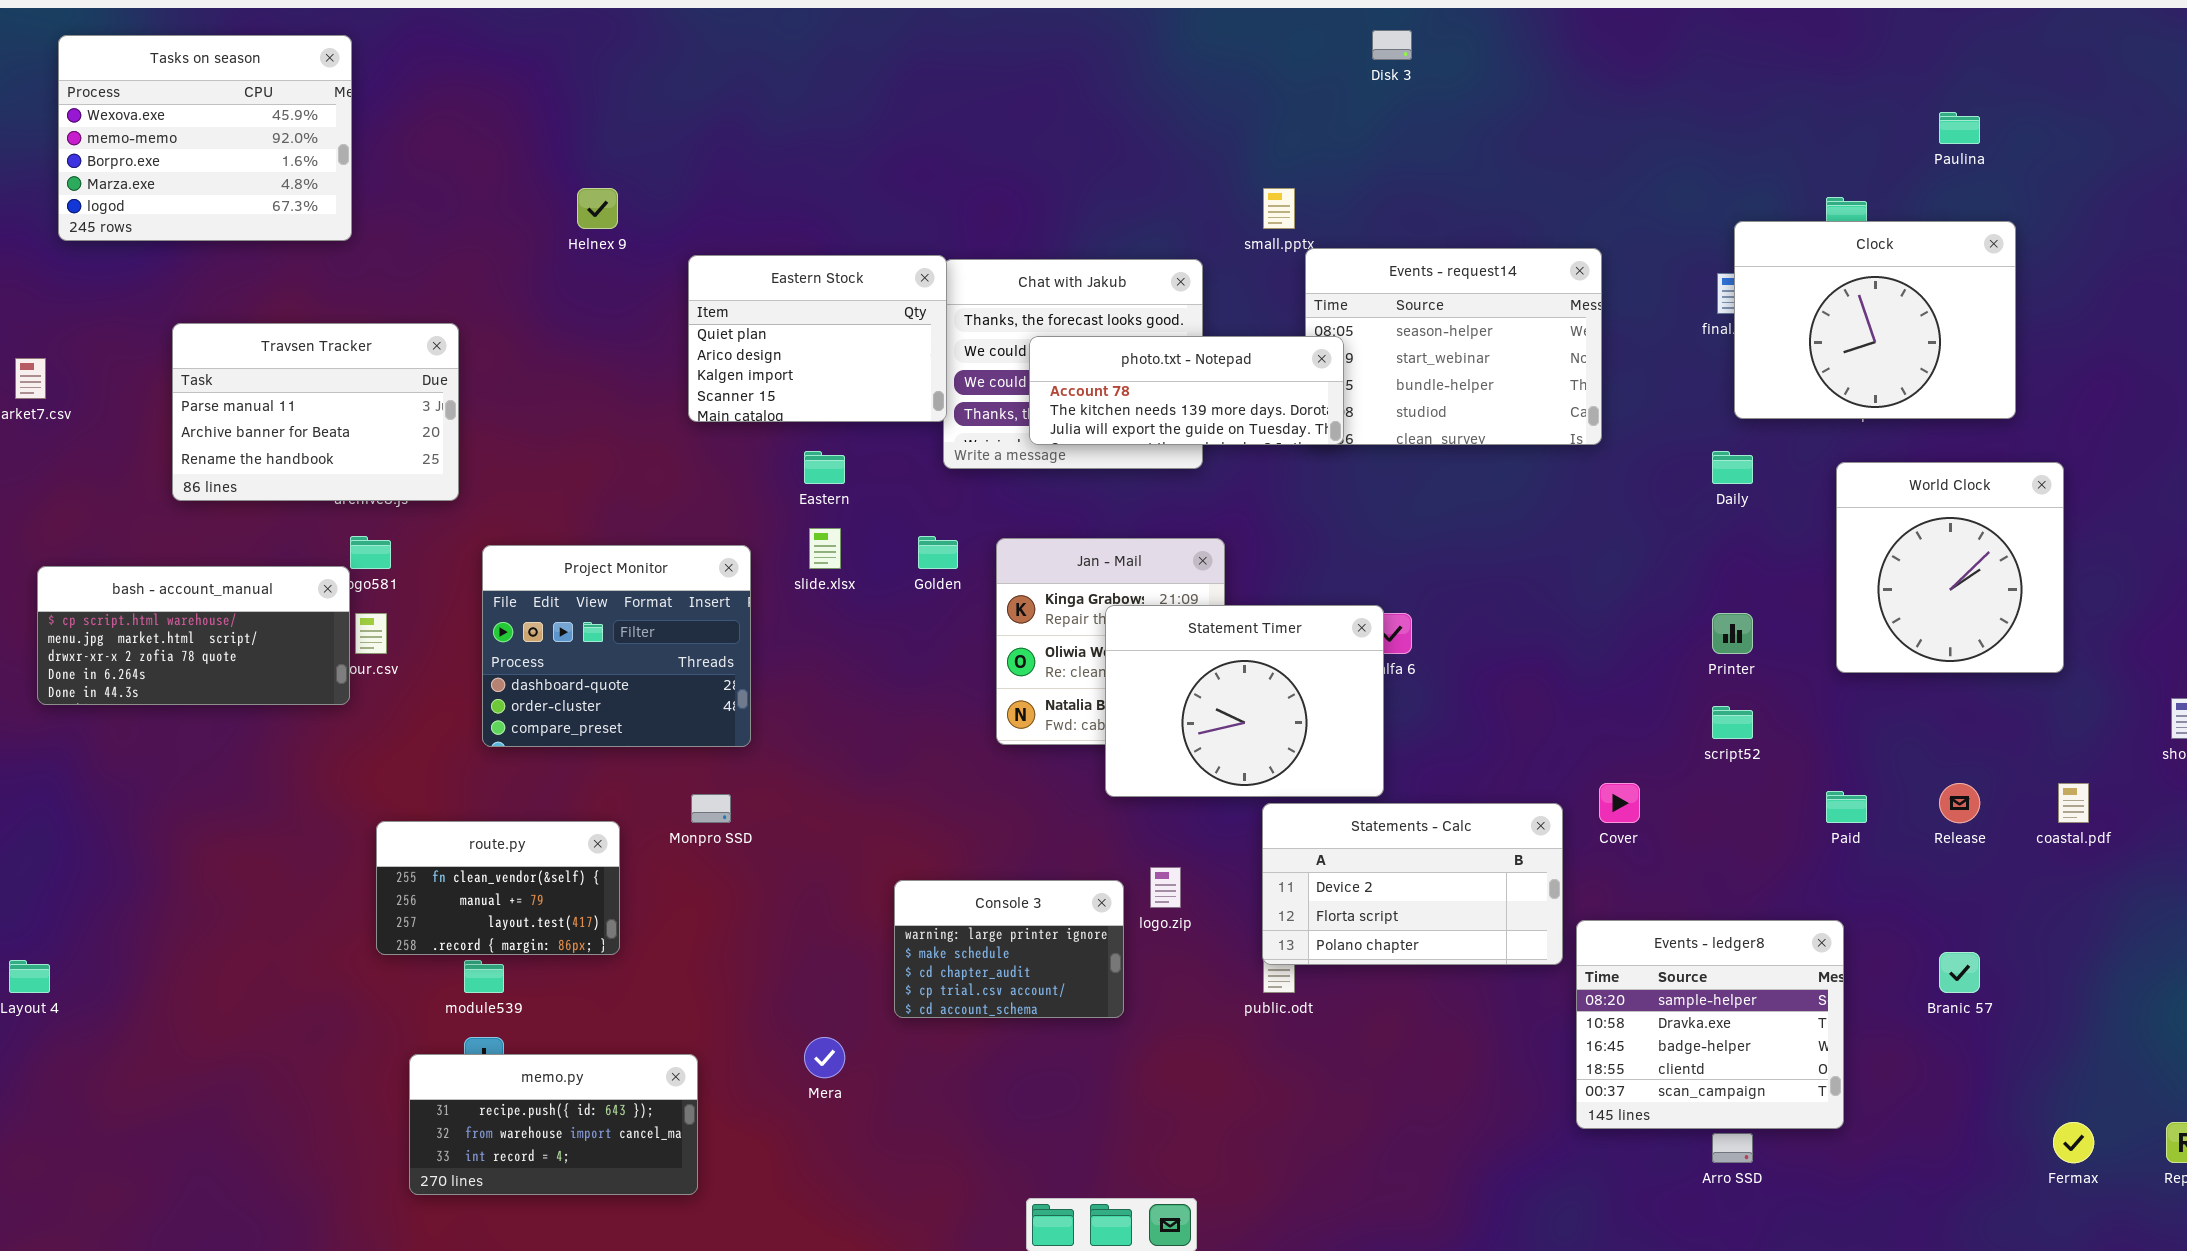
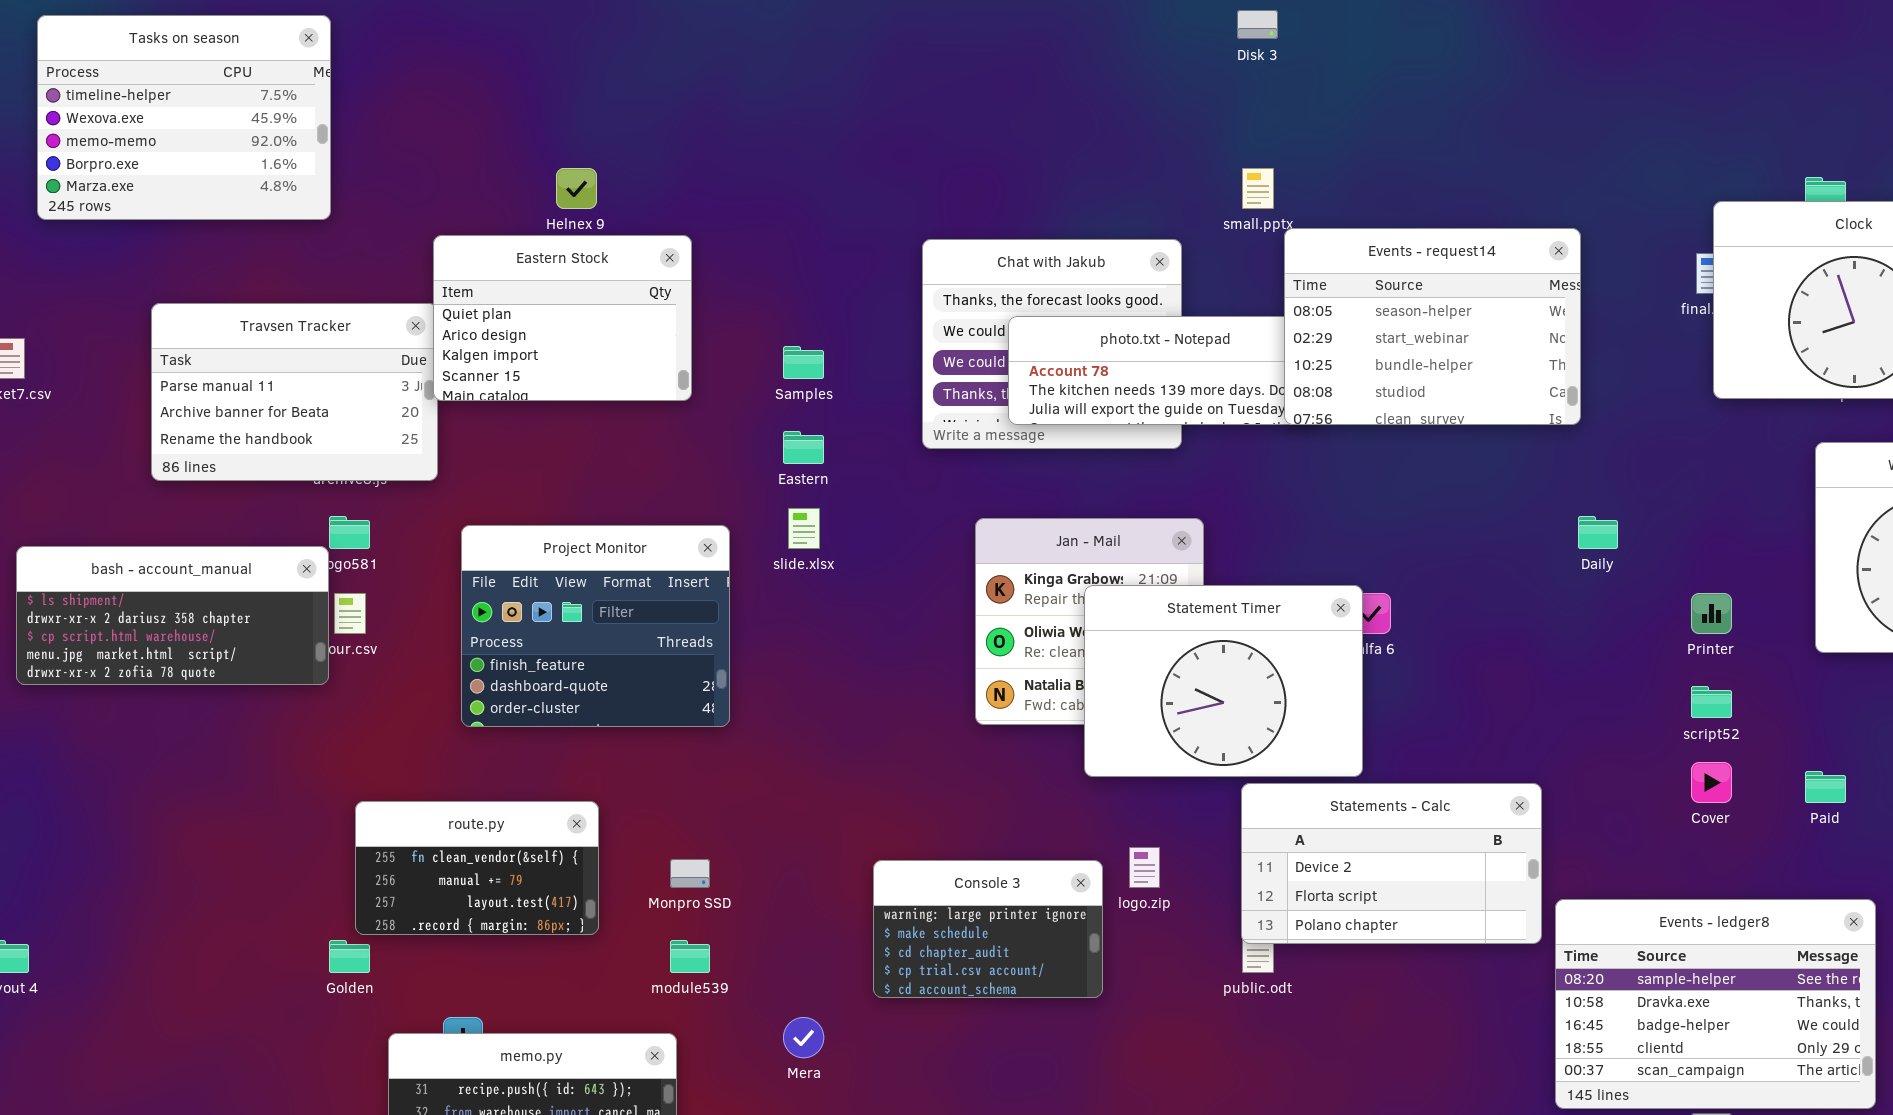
Disk 3: [1372,30,1412,60] -> [1237,10,1278,39], moved
Tasks on season: [58,35,352,241] -> [37,15,331,220], scrolled up 1 row
Events - request14: [1305,248,1602,445] -> [1284,228,1581,425], raised
Eastern Stock: [688,255,947,422] -> [433,235,692,401], moved
Daily: [1712,451,1753,484] -> [1578,516,1618,549], moved
Golden: [918,536,958,569] -> [329,940,370,973], moved
Project Monitor: [482,545,751,747] -> [461,525,730,727], scrolled up 1 row
bash - account_manual: [37,566,350,705] -> [16,546,329,685], scrolled up 2 rows
Cover: [1599,783,1640,823] -> [1691,762,1732,803], moved
Monpro SSD: [691,794,731,823] -> [670,859,710,888], moved
Events - ledger8: [1576,920,1844,1129] -> [1555,899,1876,1109], resized
module539: [464,960,504,993] -> [670,940,710,973], moved

